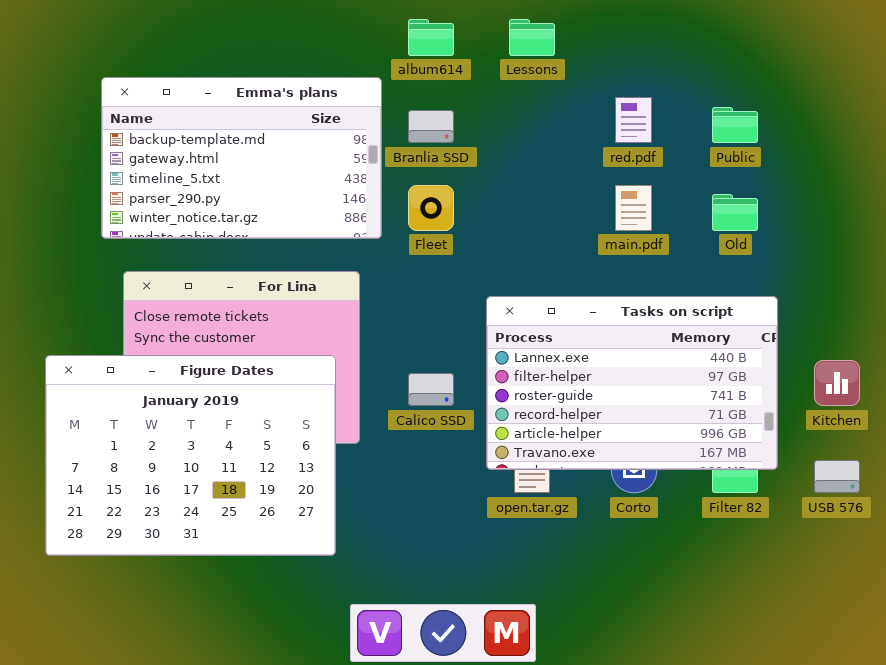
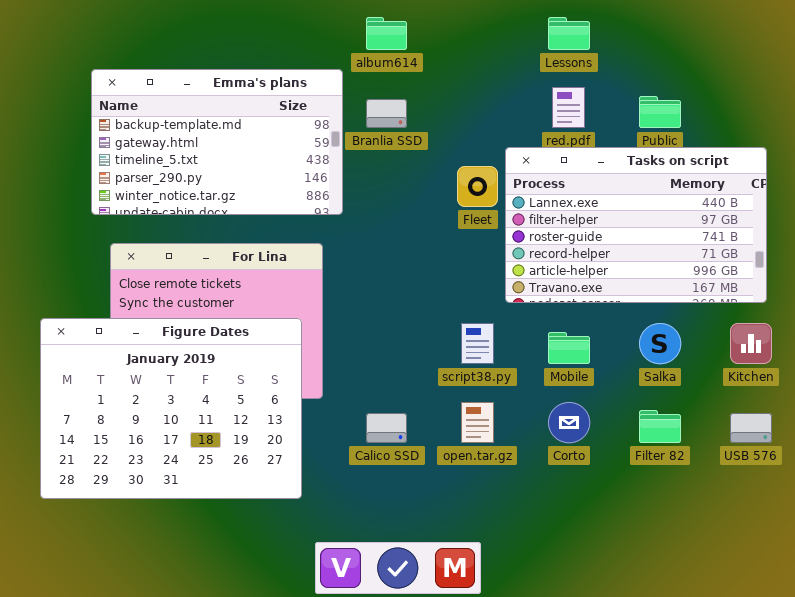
Lessons: [509,19,555,56] -> [548,17,590,50], moved
Fleet: [408,185,454,231] -> [457,166,498,207], moved
Tasks on script: [486,296,778,470] -> [505,147,767,303], moved
Calico SSD: [408,373,454,406] -> [366,413,407,443], moved

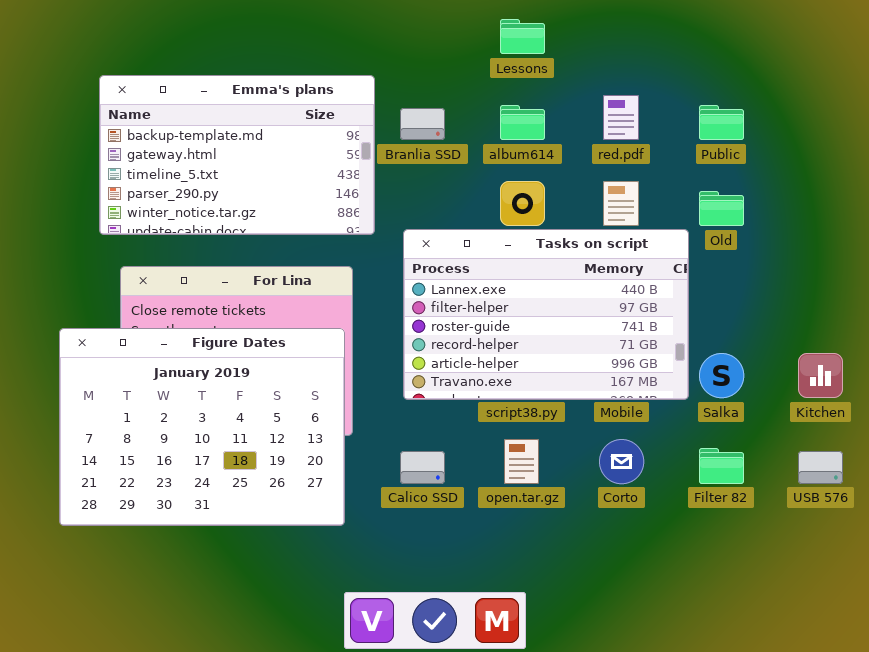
album614: [366,17,407,50] -> [500,105,545,140], moved
Lessons: [548,17,590,50] -> [500,19,545,54], moved
Tasks on script: [505,147,767,303] -> [403,229,689,400], moved
Figure Dates: [40,318,302,499] -> [59,328,345,526], moved

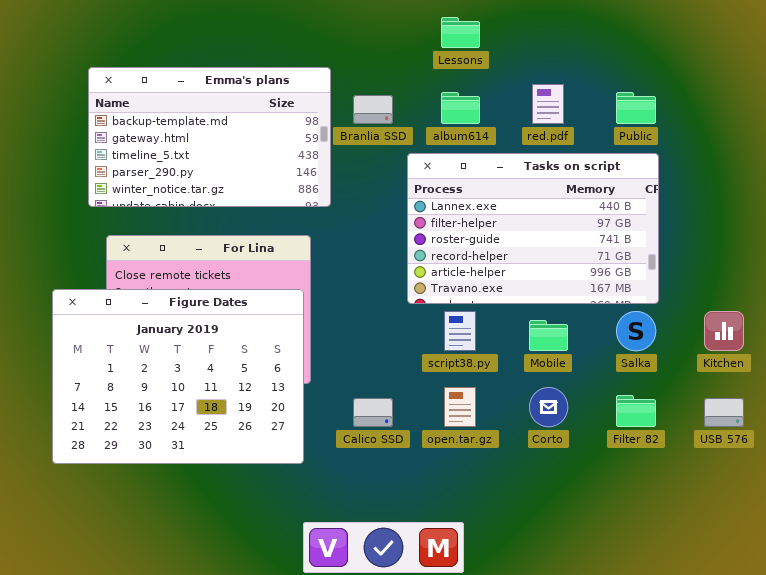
Tasks on script: [403,229,689,400] -> [407,153,659,304], moved

